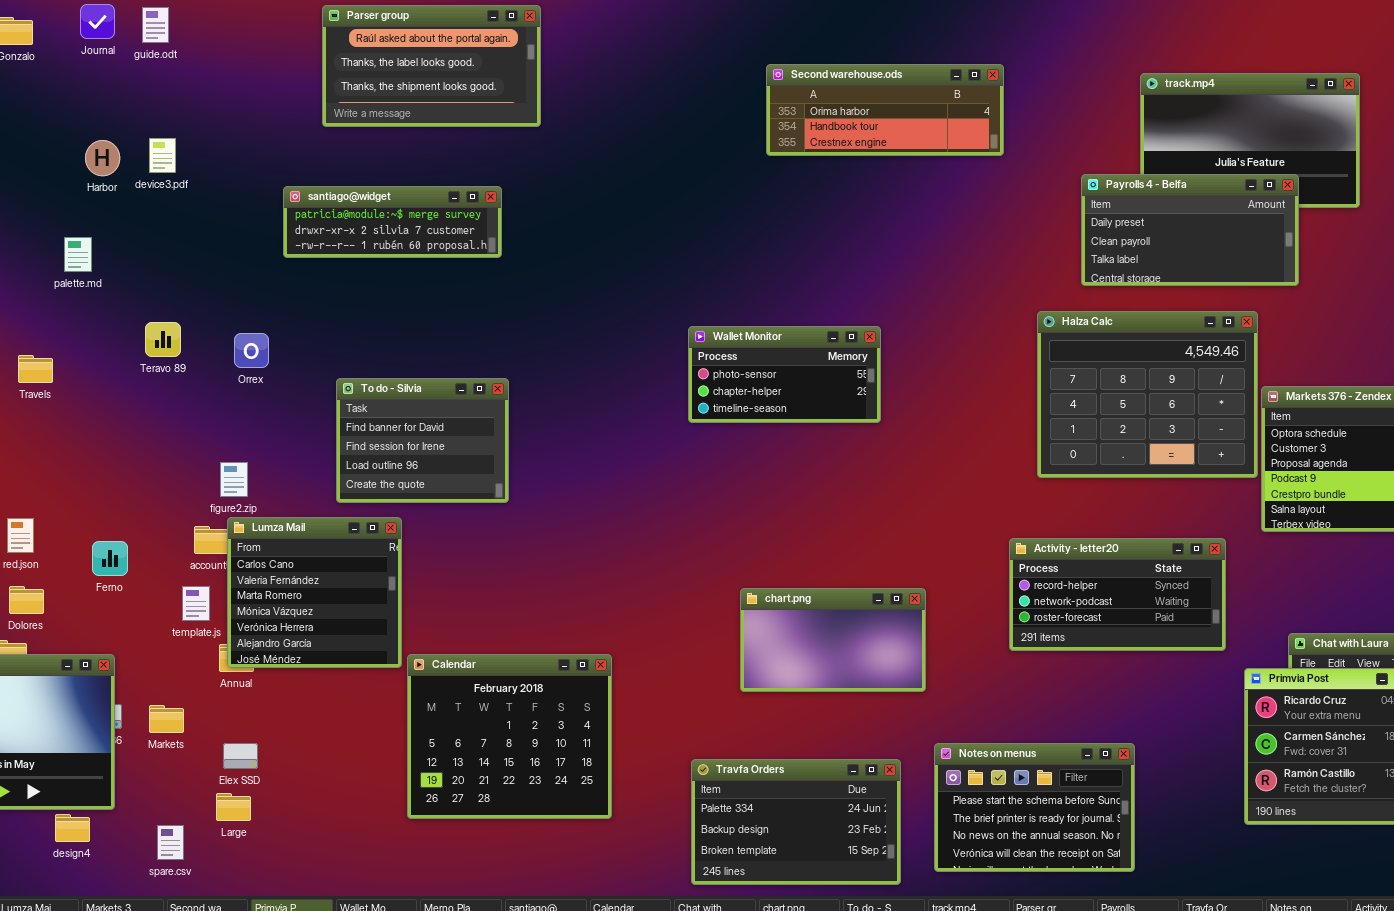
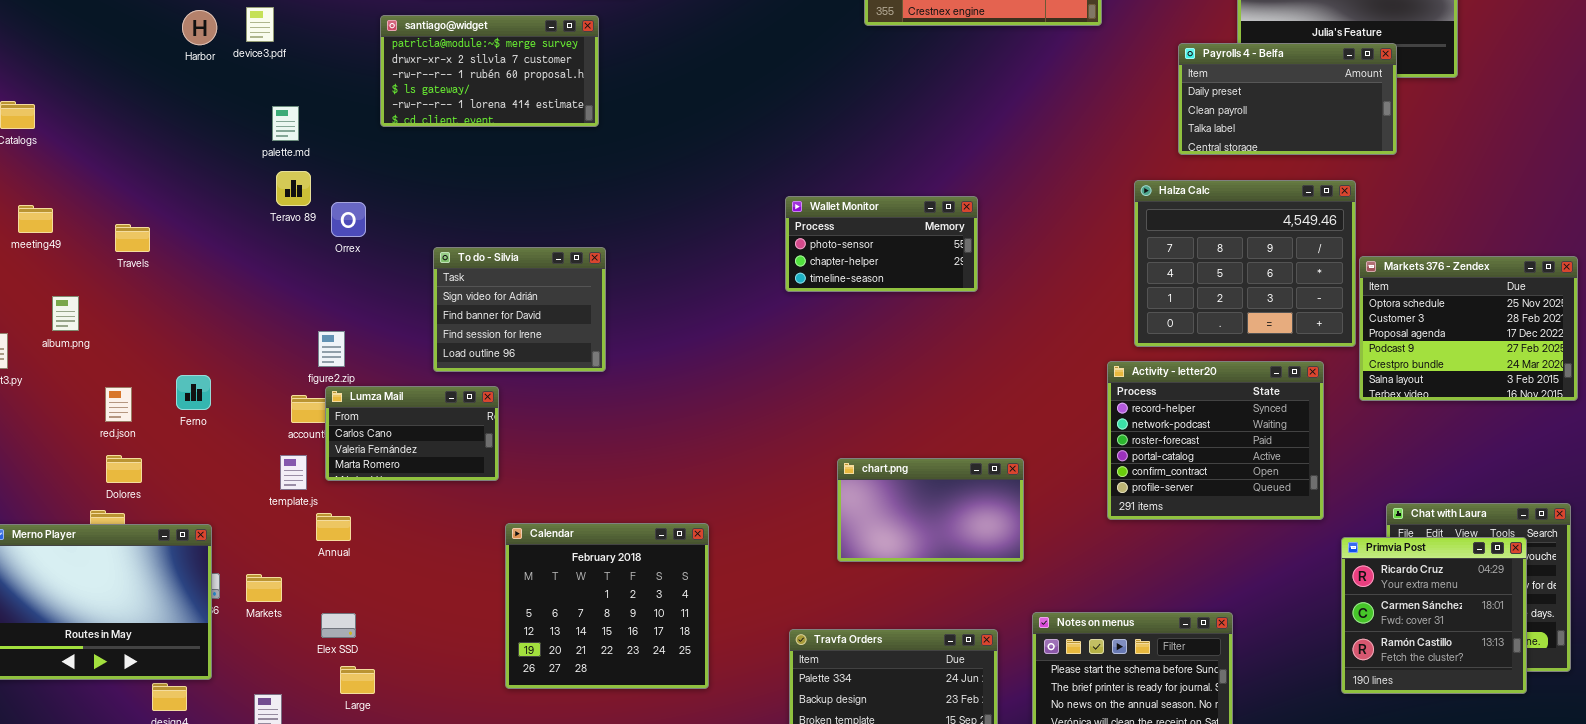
santiago@widget: [283,186,502,258] -> [380,15,599,127], resized
palette.md: [64,237,92,272] -> [272,106,299,141], moved
Teravo 89: [145,322,181,357] -> [276,171,311,206], moved
To do - Silvia: [336,378,509,503] -> [433,247,606,372], scrolled up 1 row
Lumza Mail: [227,517,402,668] -> [325,386,499,481], resized
Activity - letter20: [1009,538,1226,651] -> [1107,361,1324,520], resized
Ferno: [92,541,128,576] -> [176,375,211,410], moved
Large: [216,793,251,821] -> [340,666,375,694], moved

